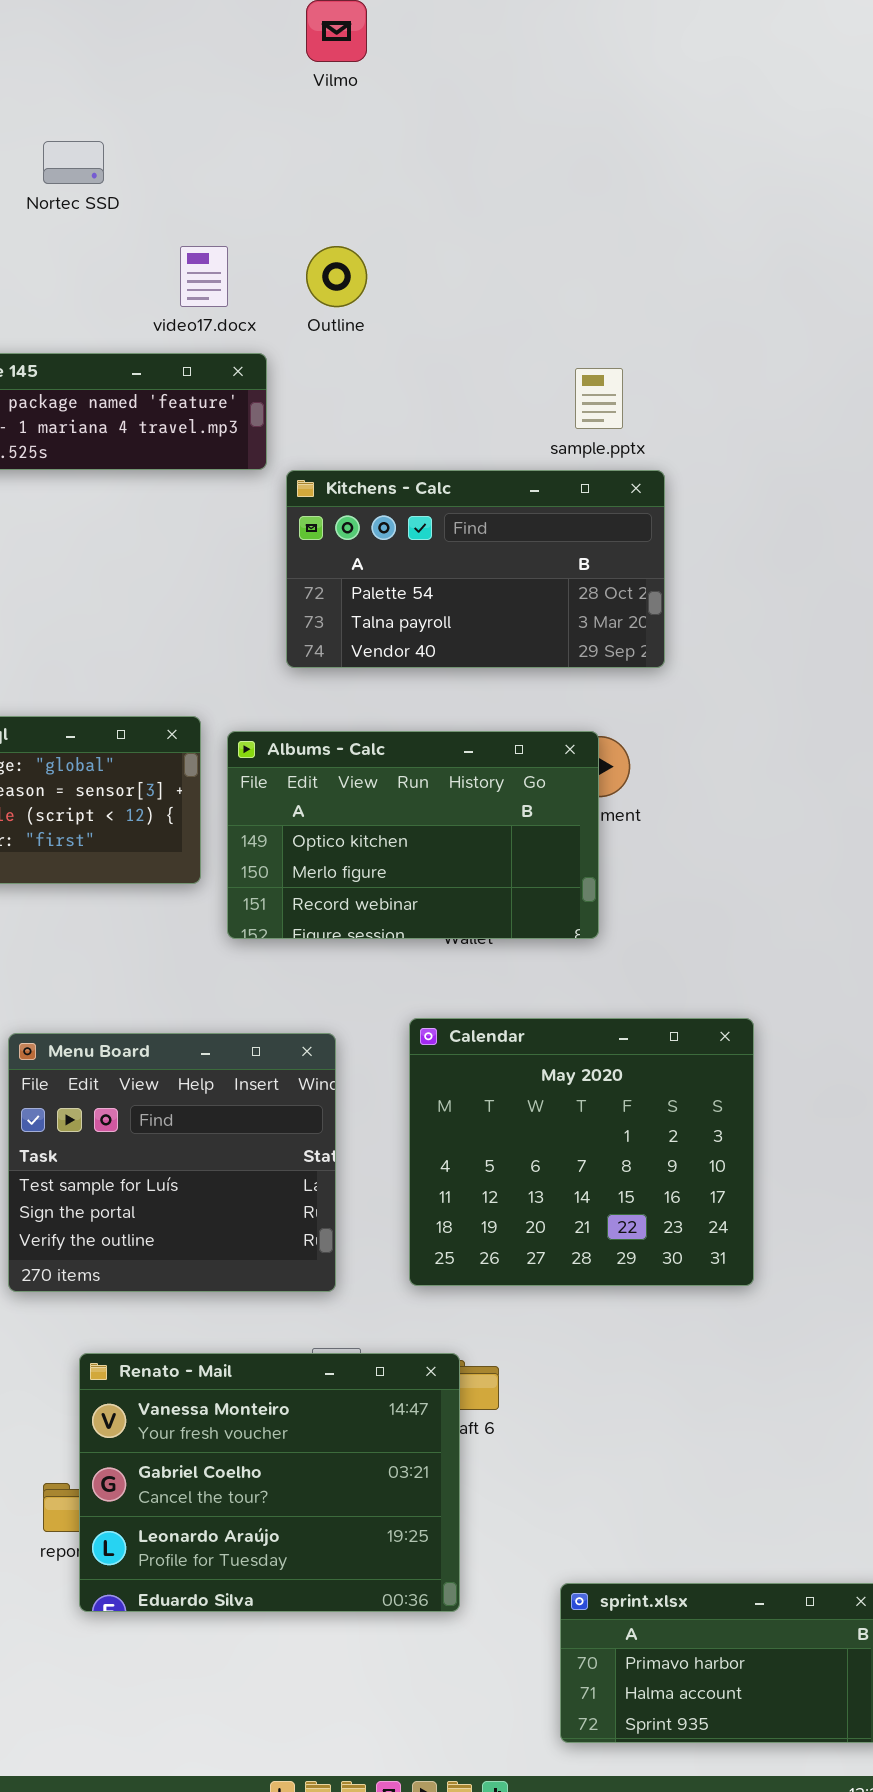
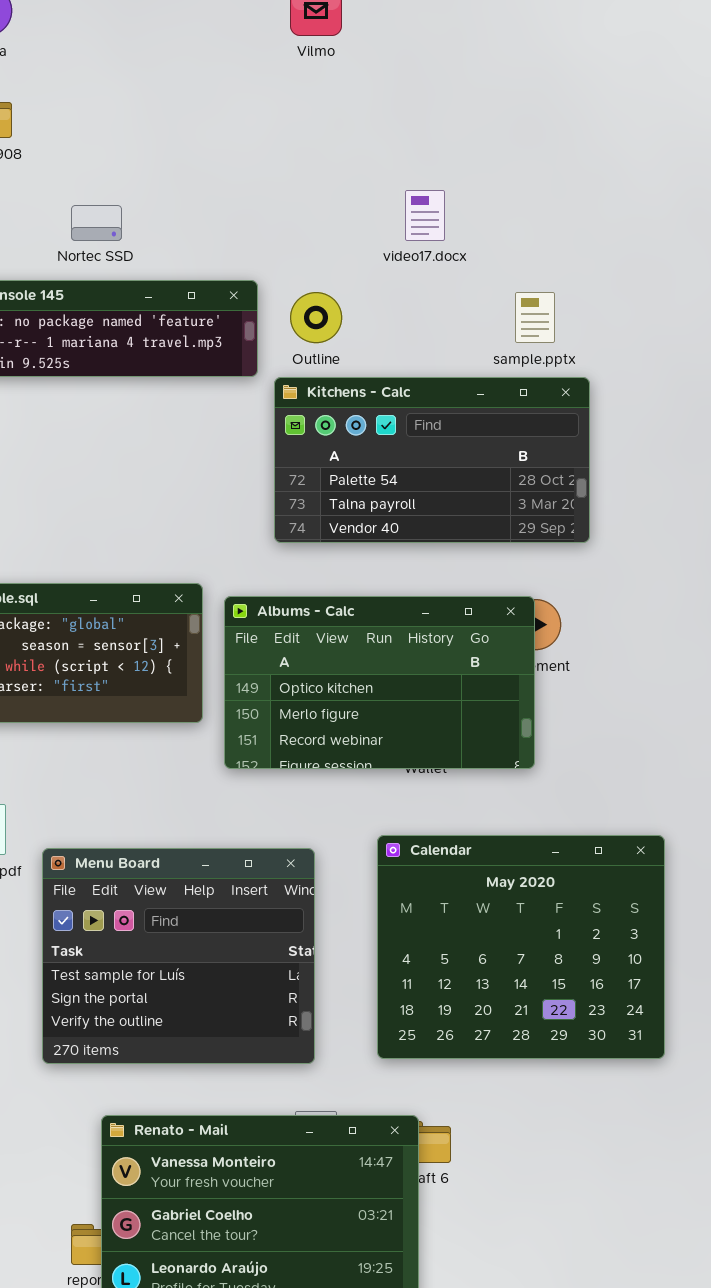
Nortec SSD: [43,141,104,184] -> [71,205,122,241], moved
video17.docx: [180,246,228,307] -> [405,190,445,241], moved
Outline: [306,246,367,307] -> [290,292,342,343], moved

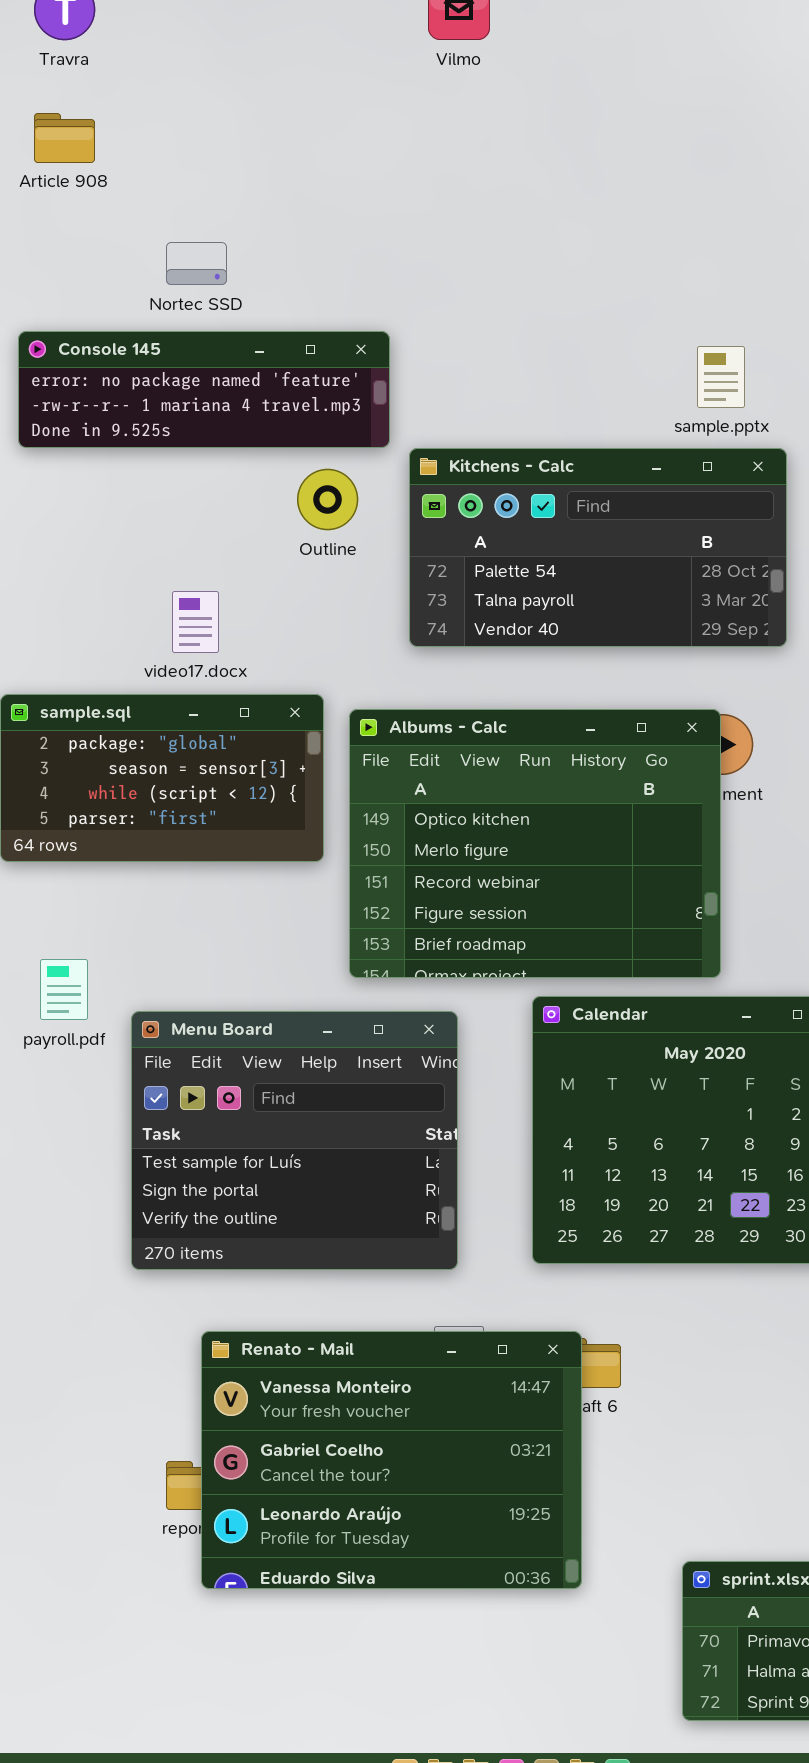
video17.docx: [405,190,445,241] -> [172,591,219,653], moved
Outline: [290,292,342,343] -> [297,469,358,530], moved
Albums - Calc: [224,596,535,769] -> [349,709,721,978], resized

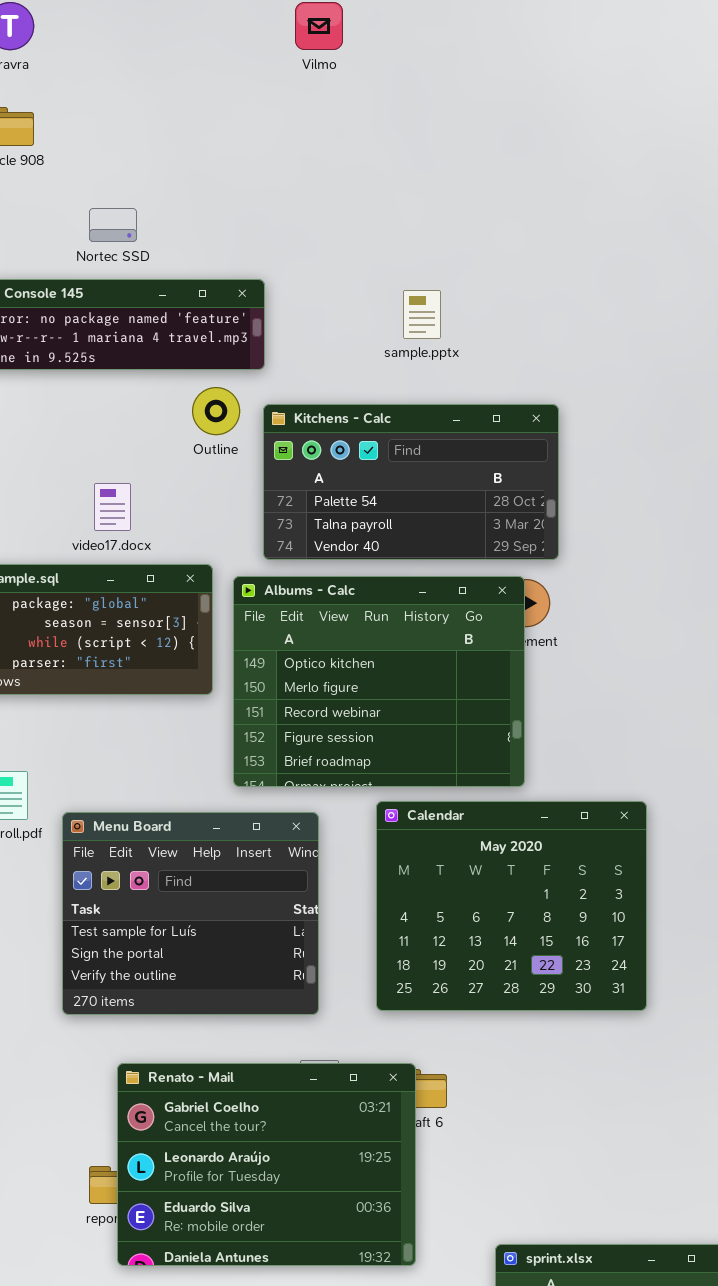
sample.pptx: [697,346,745,408] -> [403,290,441,339], moved
Kitchens - Calc: [409,448,787,647] -> [263,404,559,560], moved
Renato - Mail: [201,1331,582,1589] -> [117,1063,416,1266], scrolled down 1 row

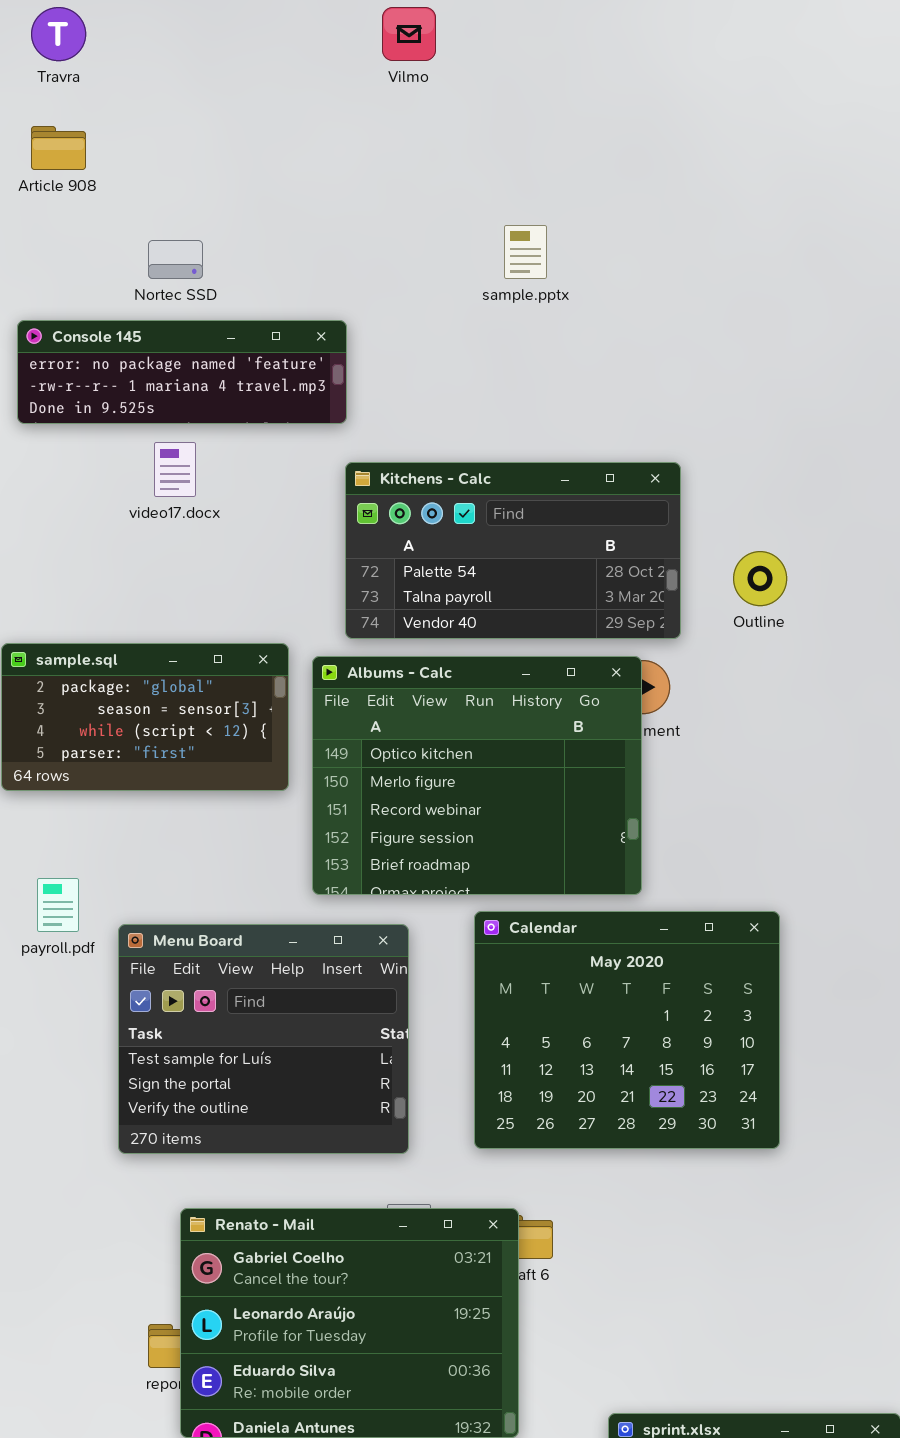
sample.pptx: [403,290,441,339] -> [504,225,547,279], moved
Outline: [192,387,240,435] -> [733,551,787,606], moved
video17.docx: [94,483,131,531] -> [154,442,196,497], moved

